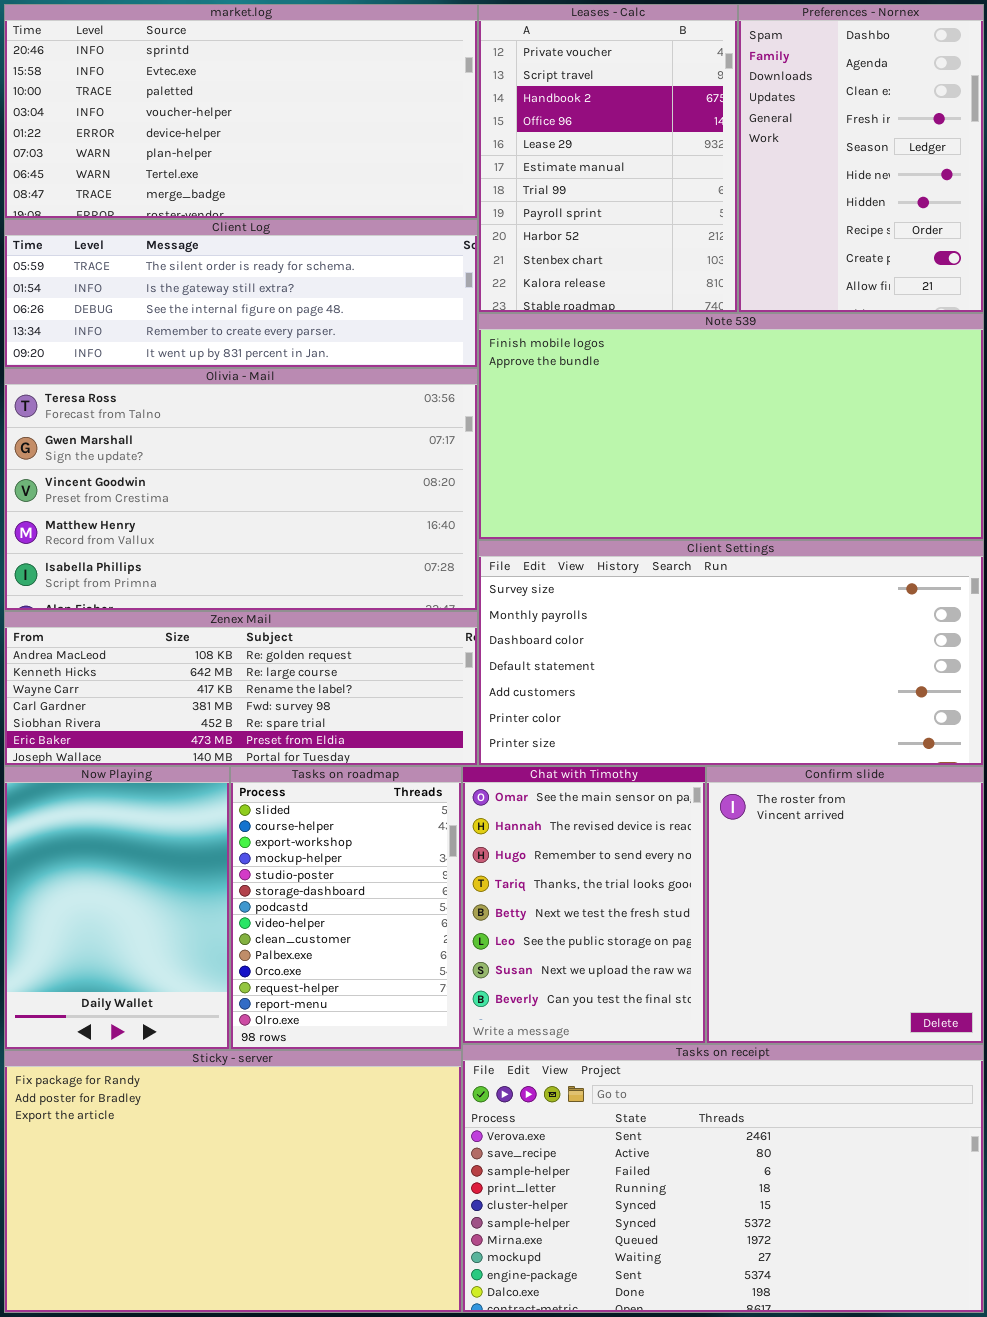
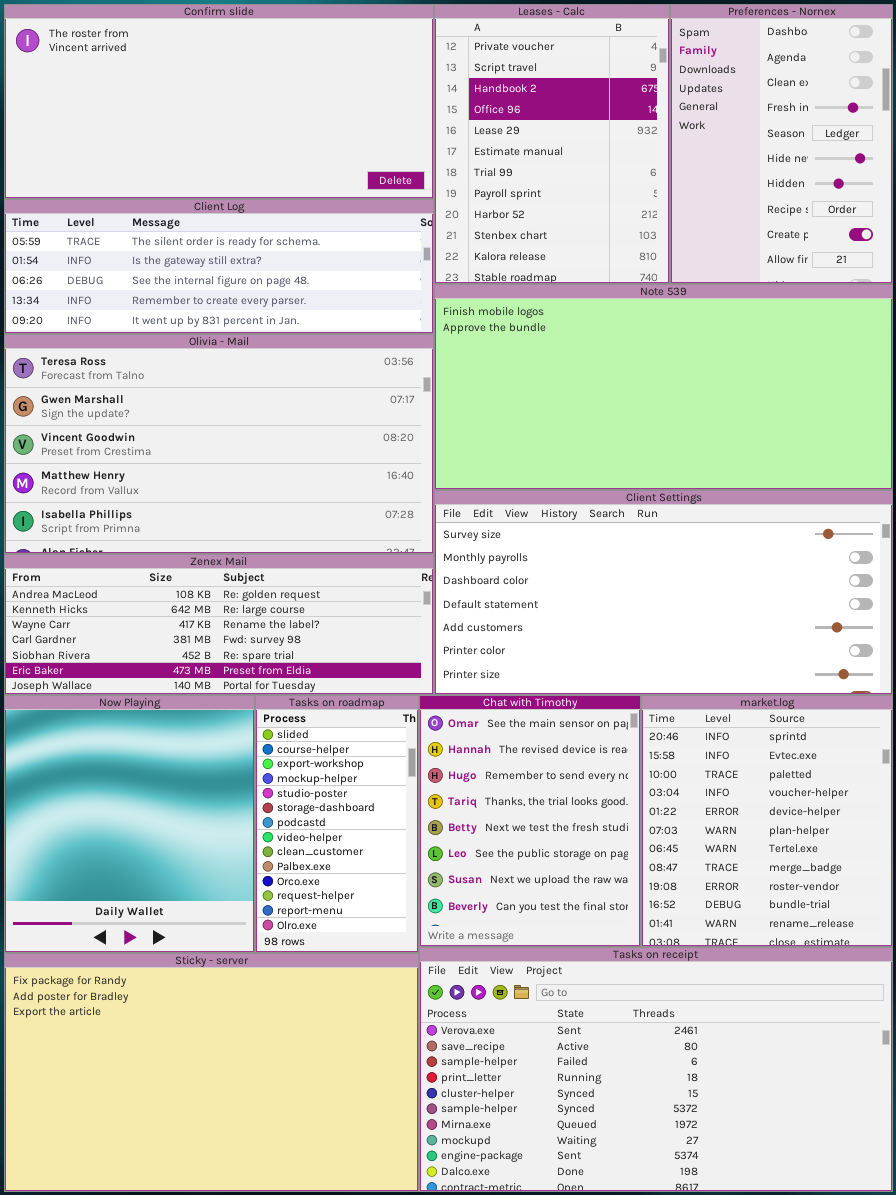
market.log: [4,4,478,219] -> [641,695,893,947], moved, resized
Now Playing: [4,766,230,1050] -> [4,695,255,953], resized
Tasks on roadmap: [230,766,462,1050] -> [255,695,419,953], resized
Confirm slide: [706,766,984,1044] -> [4,4,434,199], moved, resized

